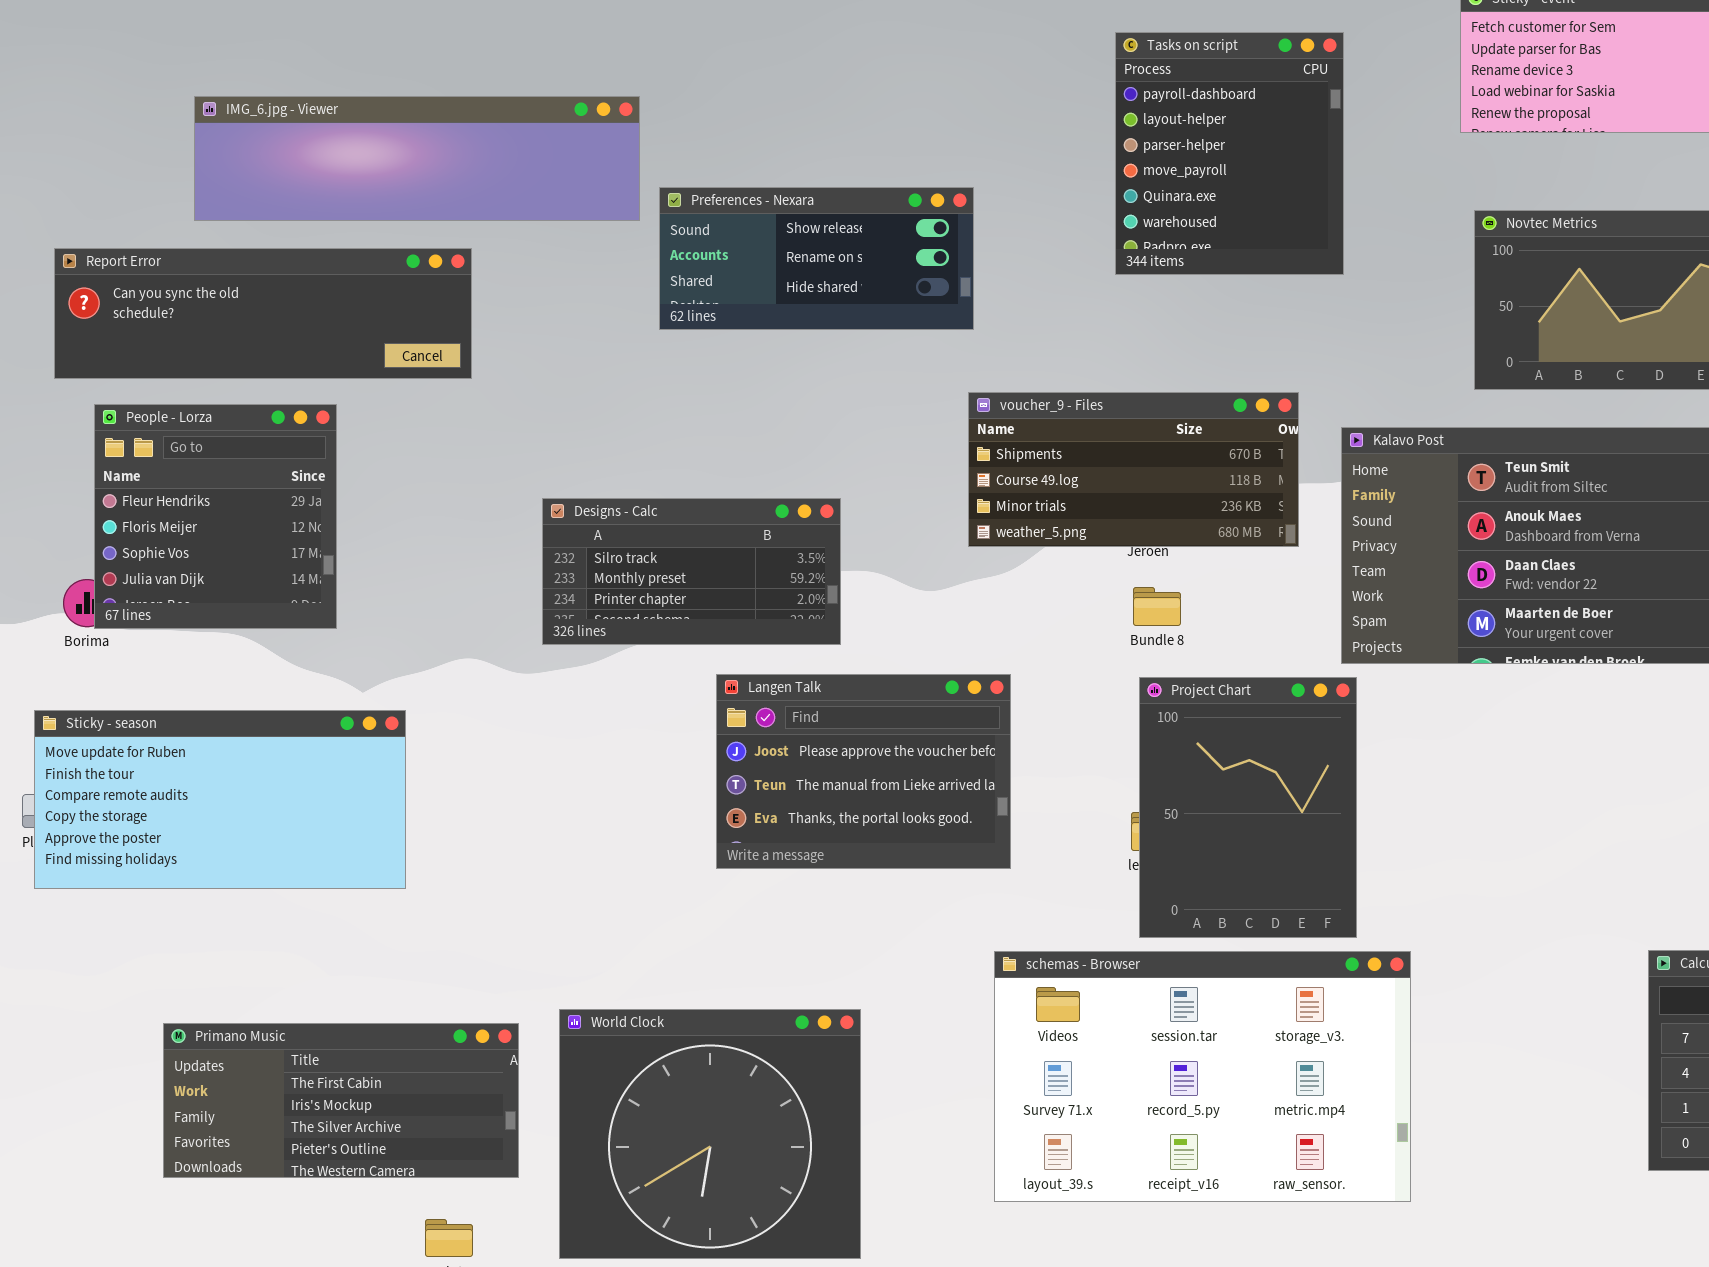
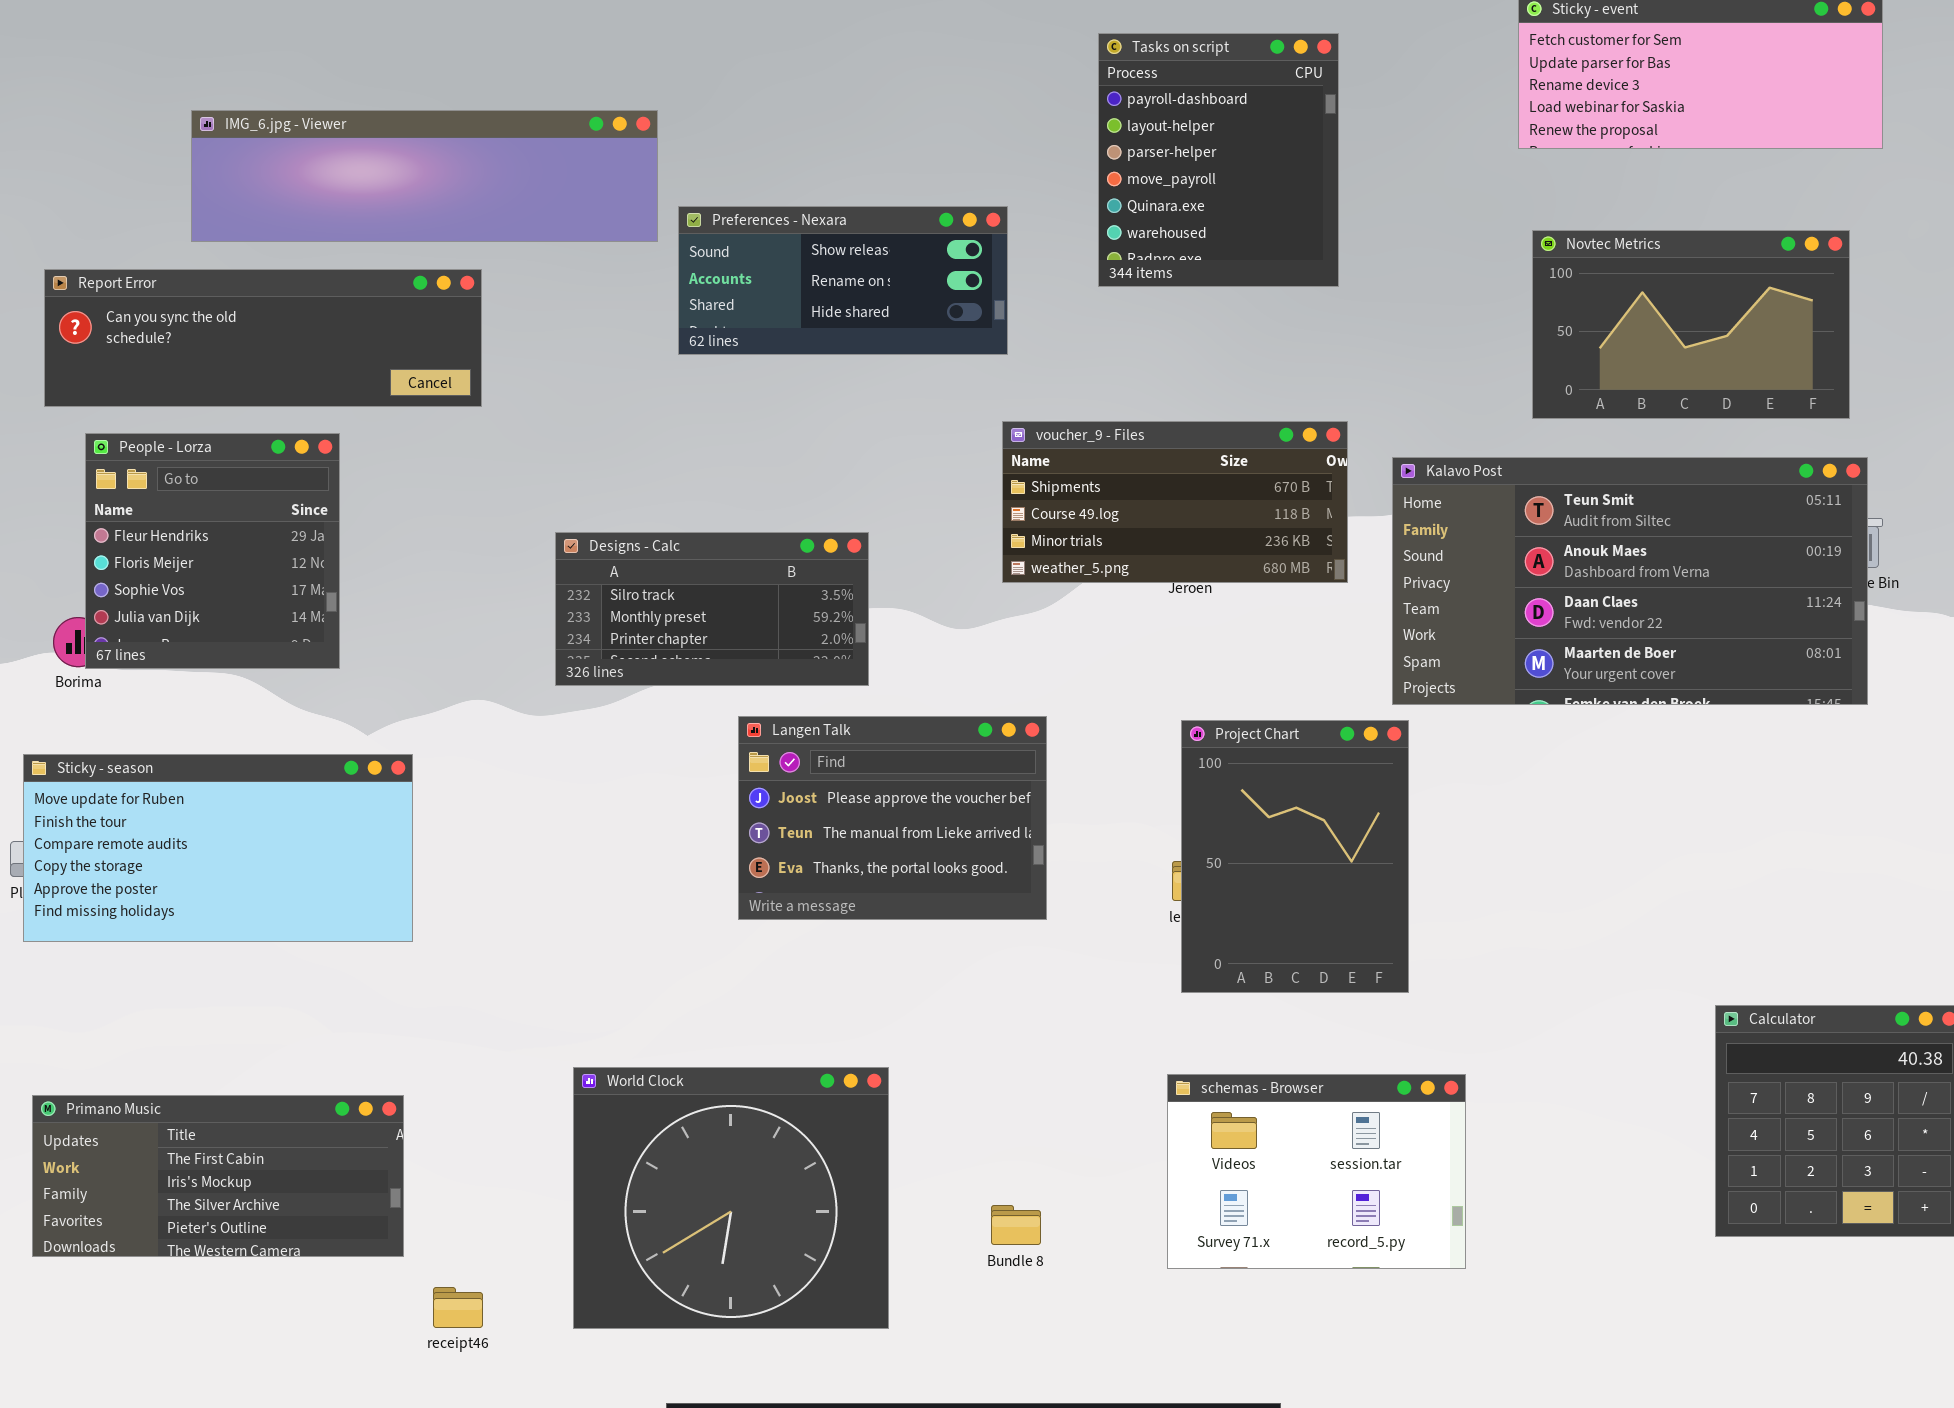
Tasks on script: [1115,32,1344,275] -> [1098,33,1339,287], moved
Bundle 8: [1133,587,1181,626] -> [991,1205,1041,1245], moved
schemas - Browser: [994,951,1411,1202] -> [1167,1074,1466,1269], resized
Primano Music: [163,1023,519,1178] -> [32,1095,404,1257], moved

